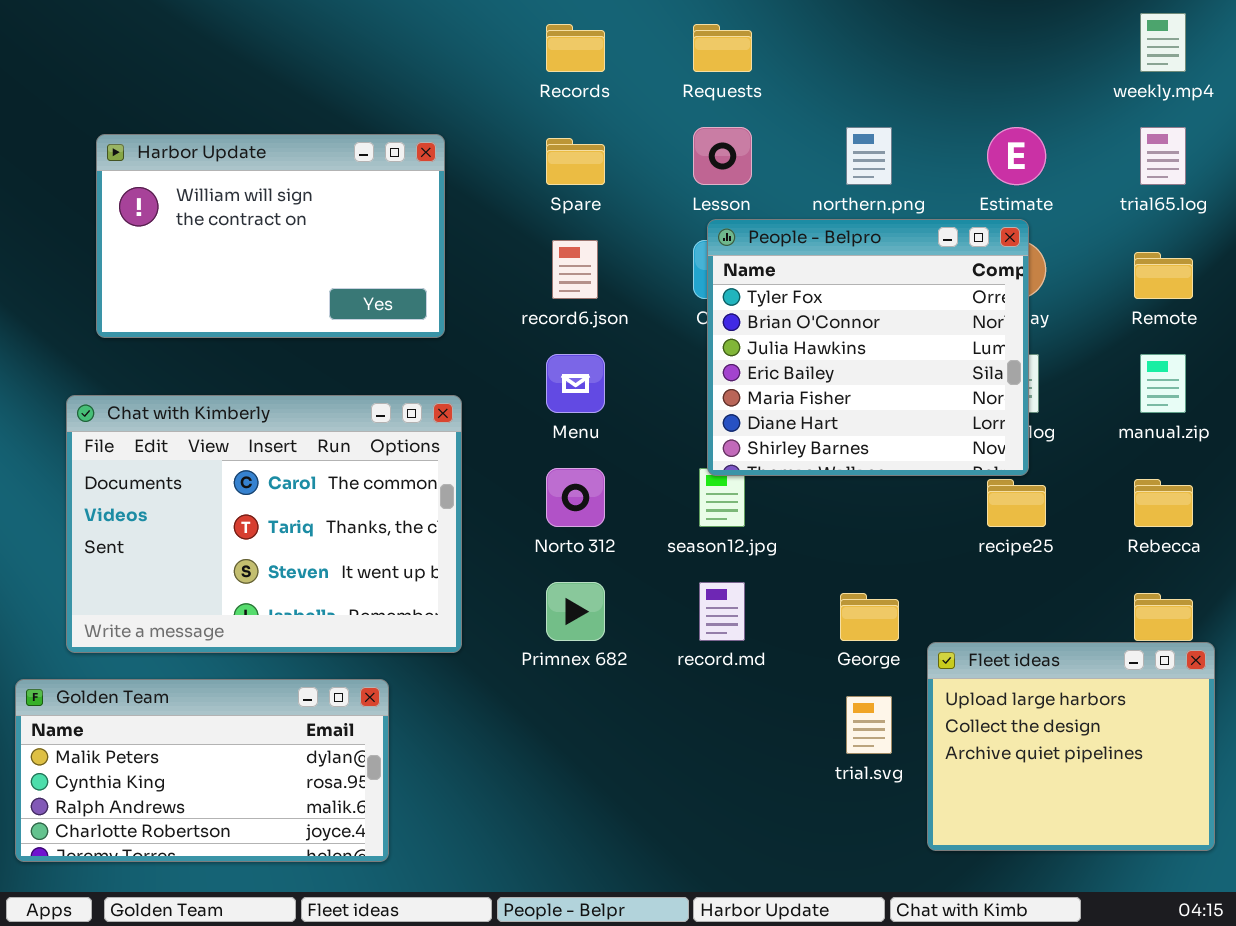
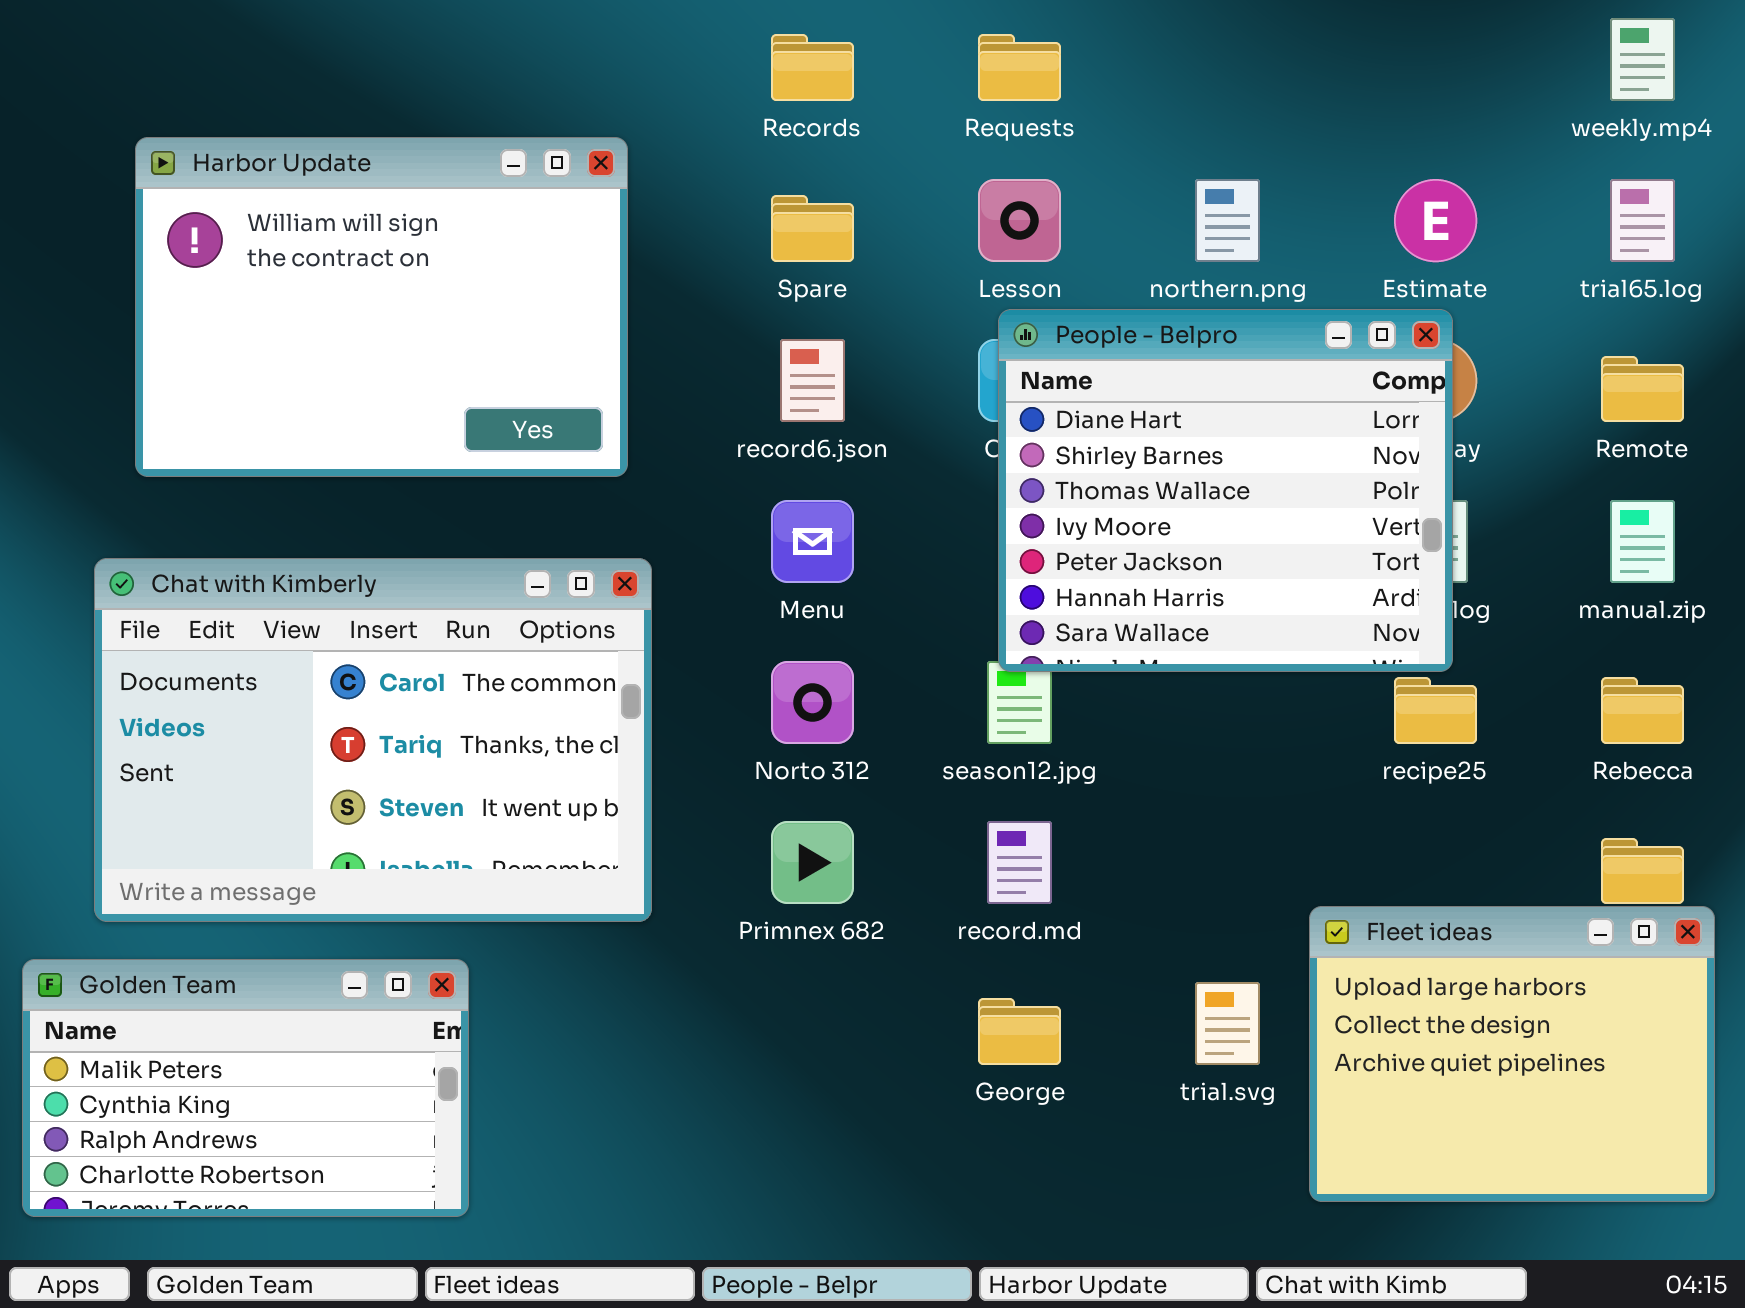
Harbor Update: [96,134,445,338] -> [135,137,628,477], resized
People - Belpro: [707,219,1029,476] -> [998,309,1453,672], scrolled down 5 rows
George: [840,593,899,641] -> [978,998,1061,1065], moved
Golden Team: [15,679,389,862] -> [22,959,469,1217], resized

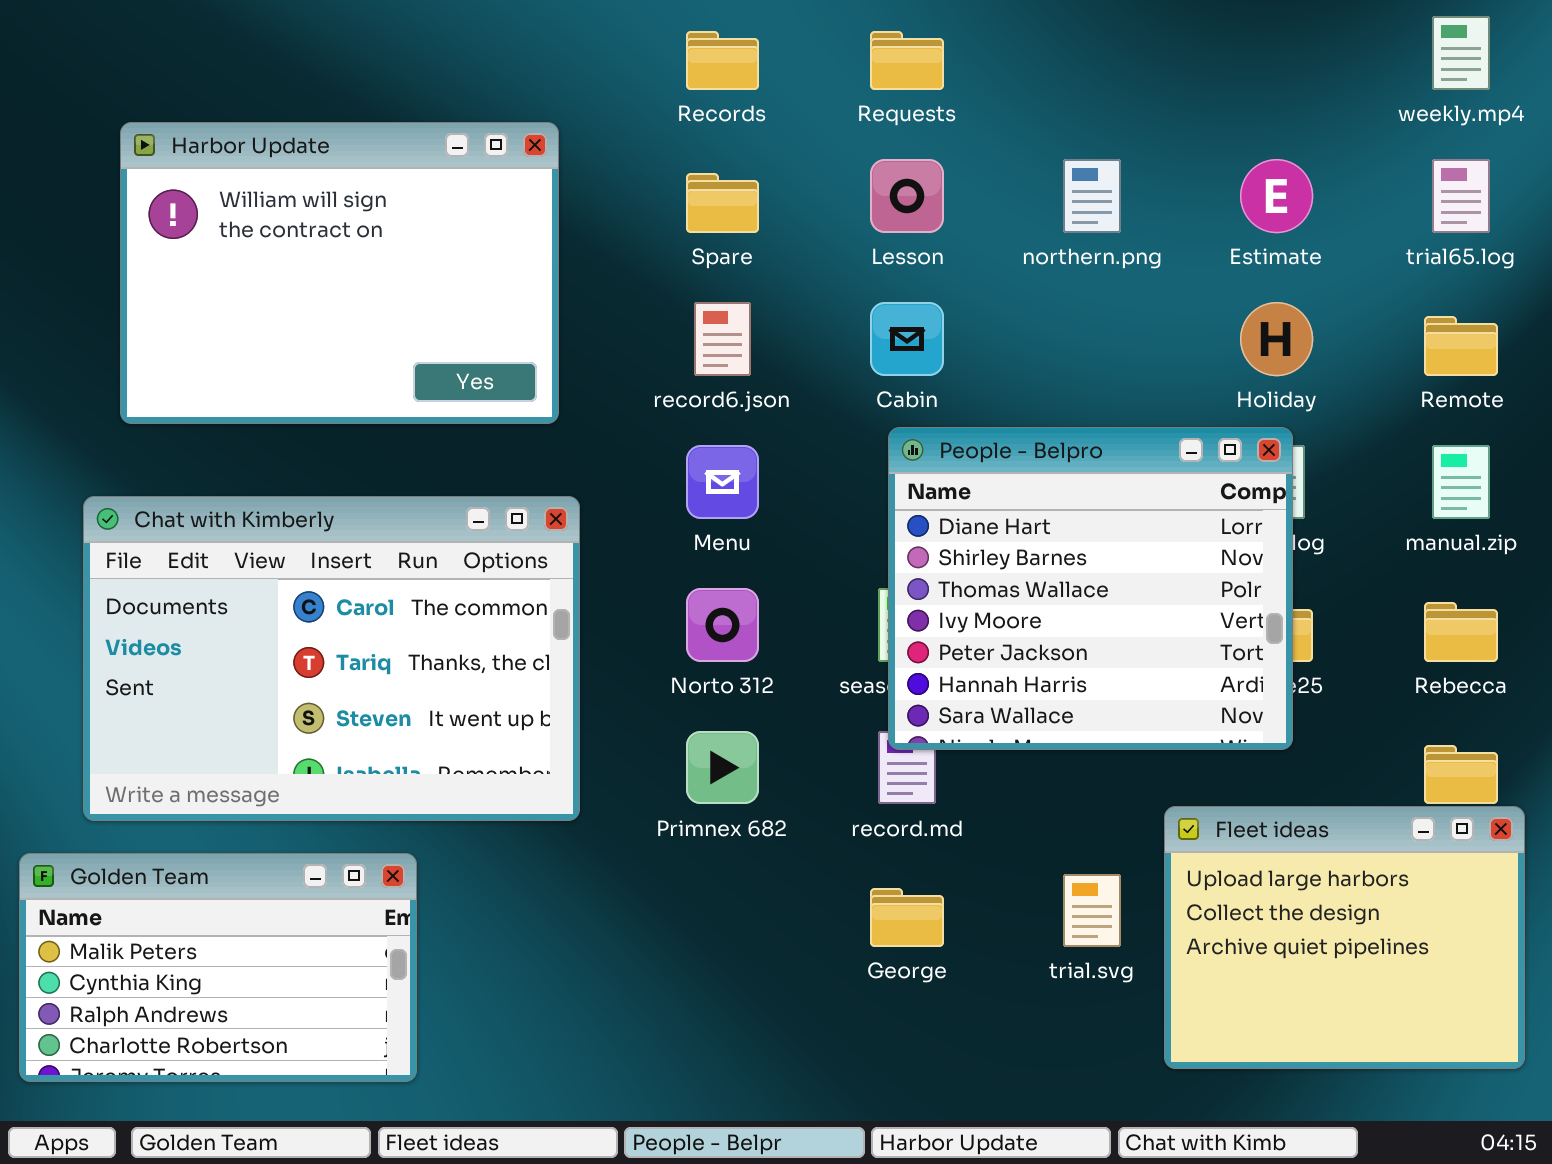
People - Belpro: [998,309,1453,672] -> [888,427,1293,750], moved

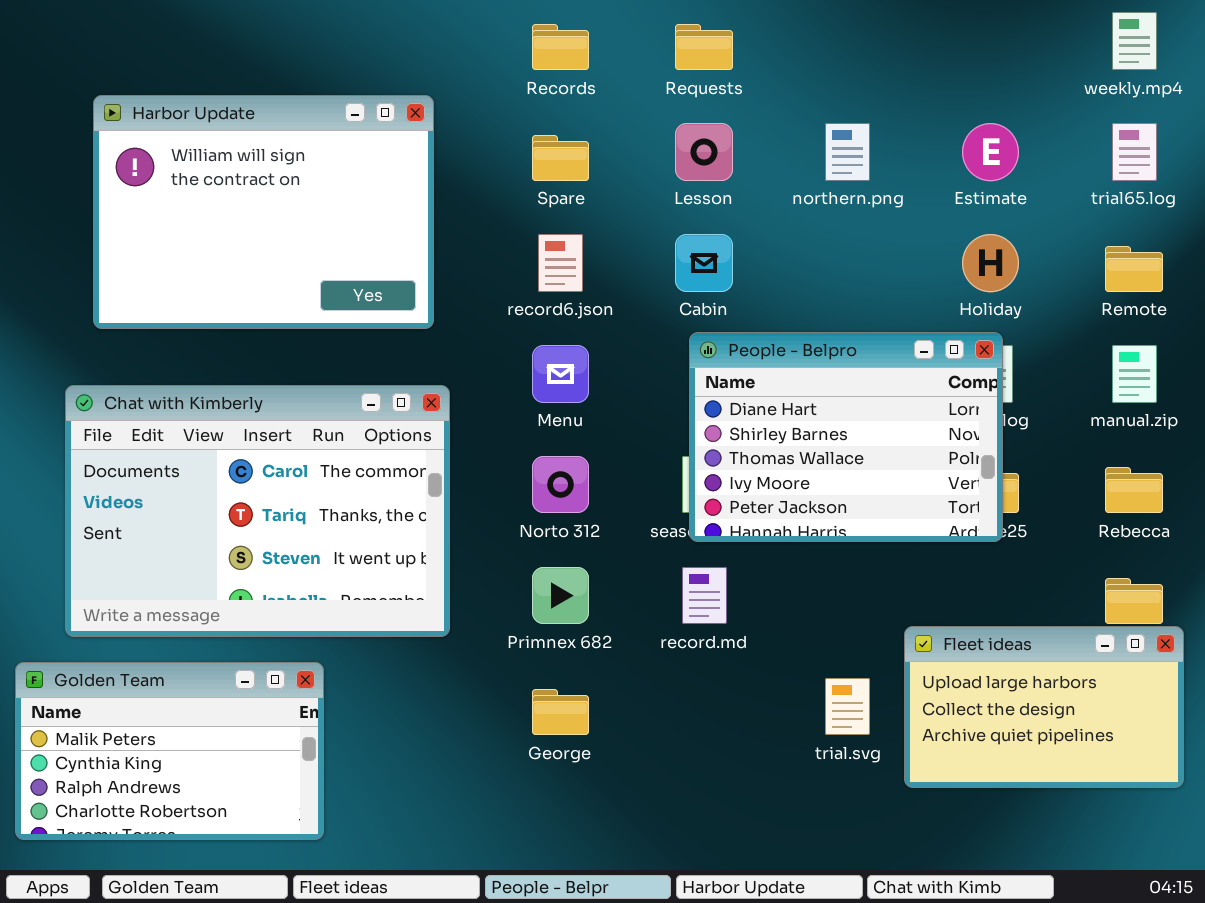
People - Belpro: [888,427,1293,750] -> [689,332,1003,542], resized
Fleet ideas: [1164,806,1525,1069] -> [904,626,1184,788], resized
George: [870,888,944,947] -> [532,689,589,735], moved

